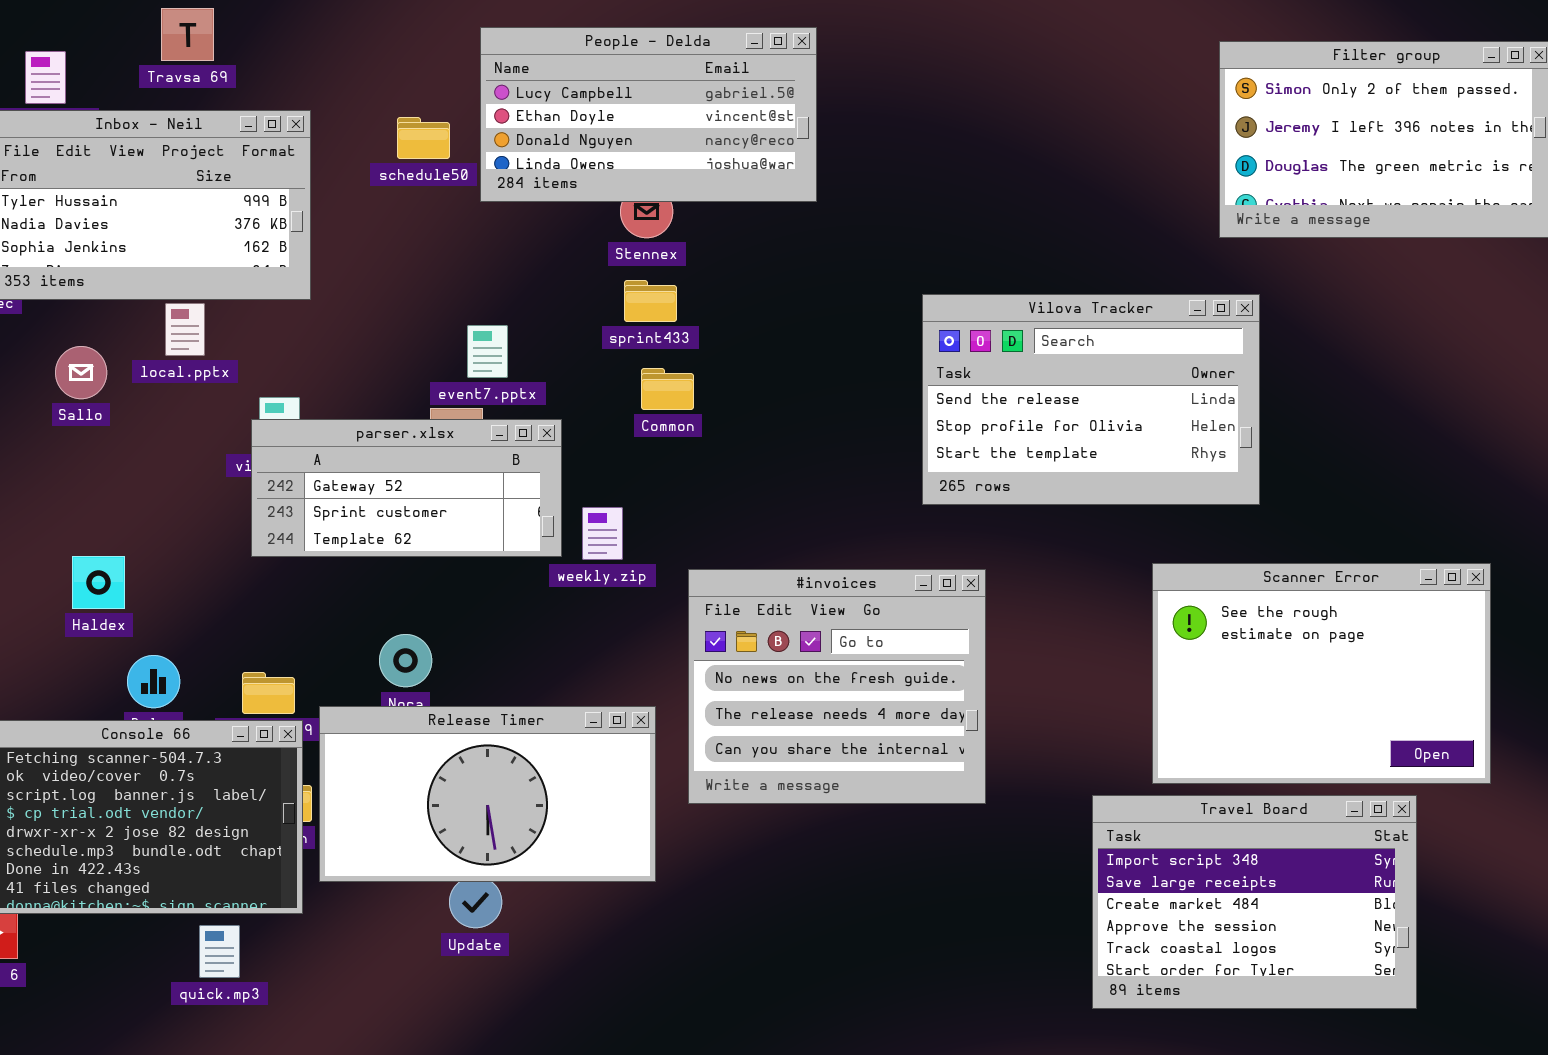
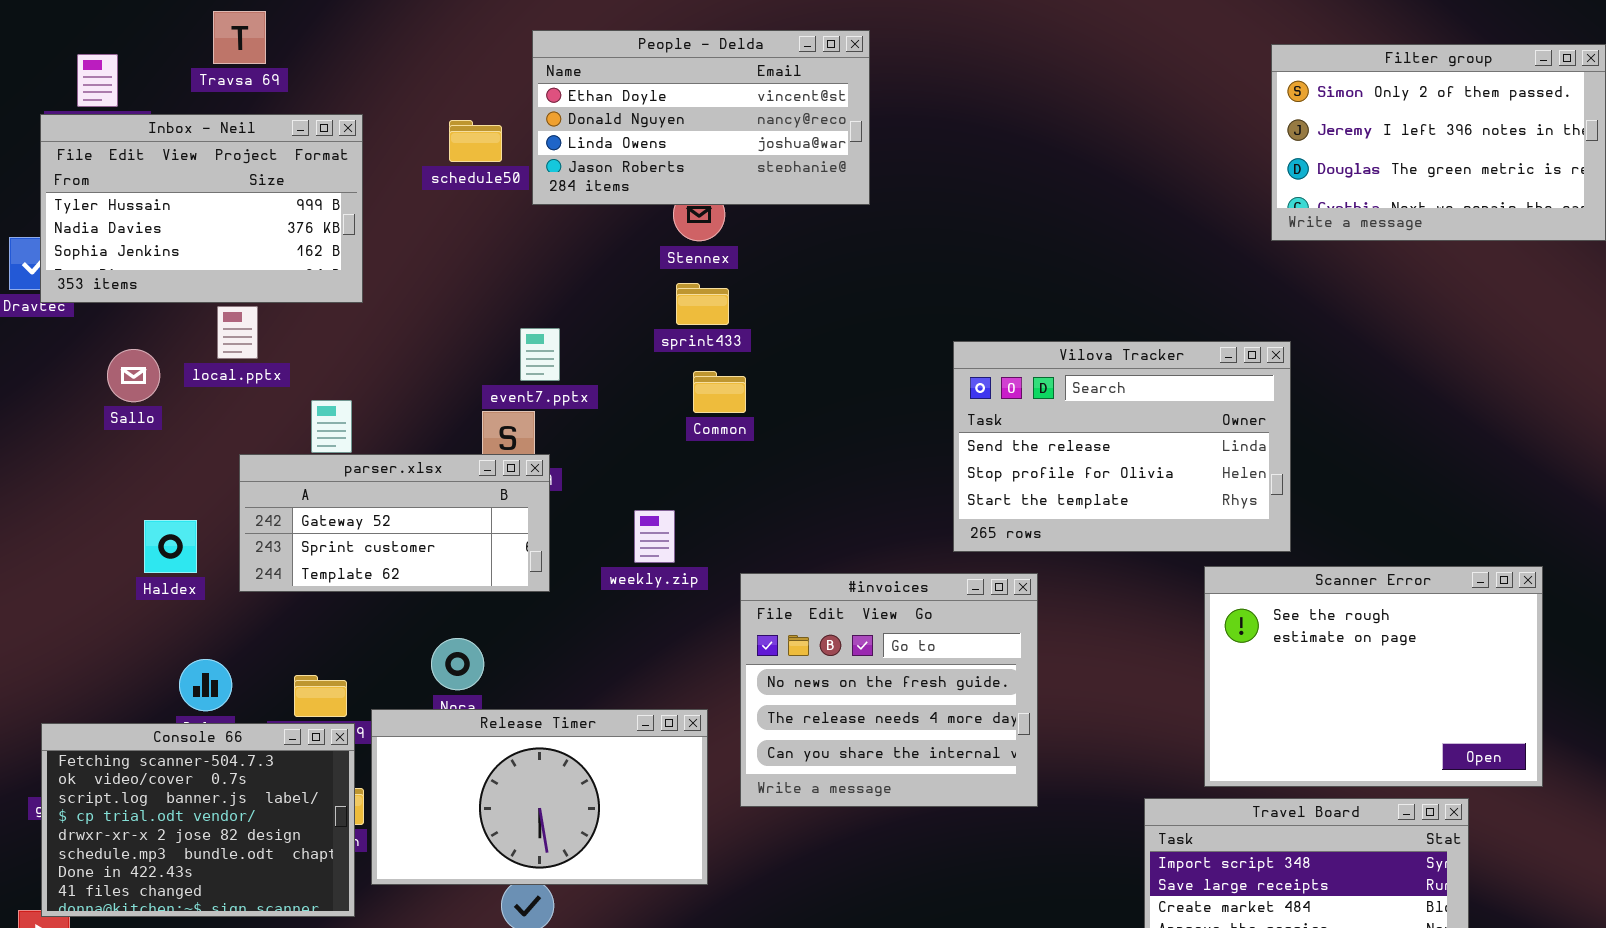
People - Delda: [480,27,817,202] -> [532,30,870,205], scrolled down 1 row
Vilova Tracker: [922,294,1260,505] -> [953,341,1291,552], moved
parser.xlsx: [251,419,562,557] -> [239,454,550,592], moved
Haldex: [72,556,125,609] -> [144,520,197,573], moved

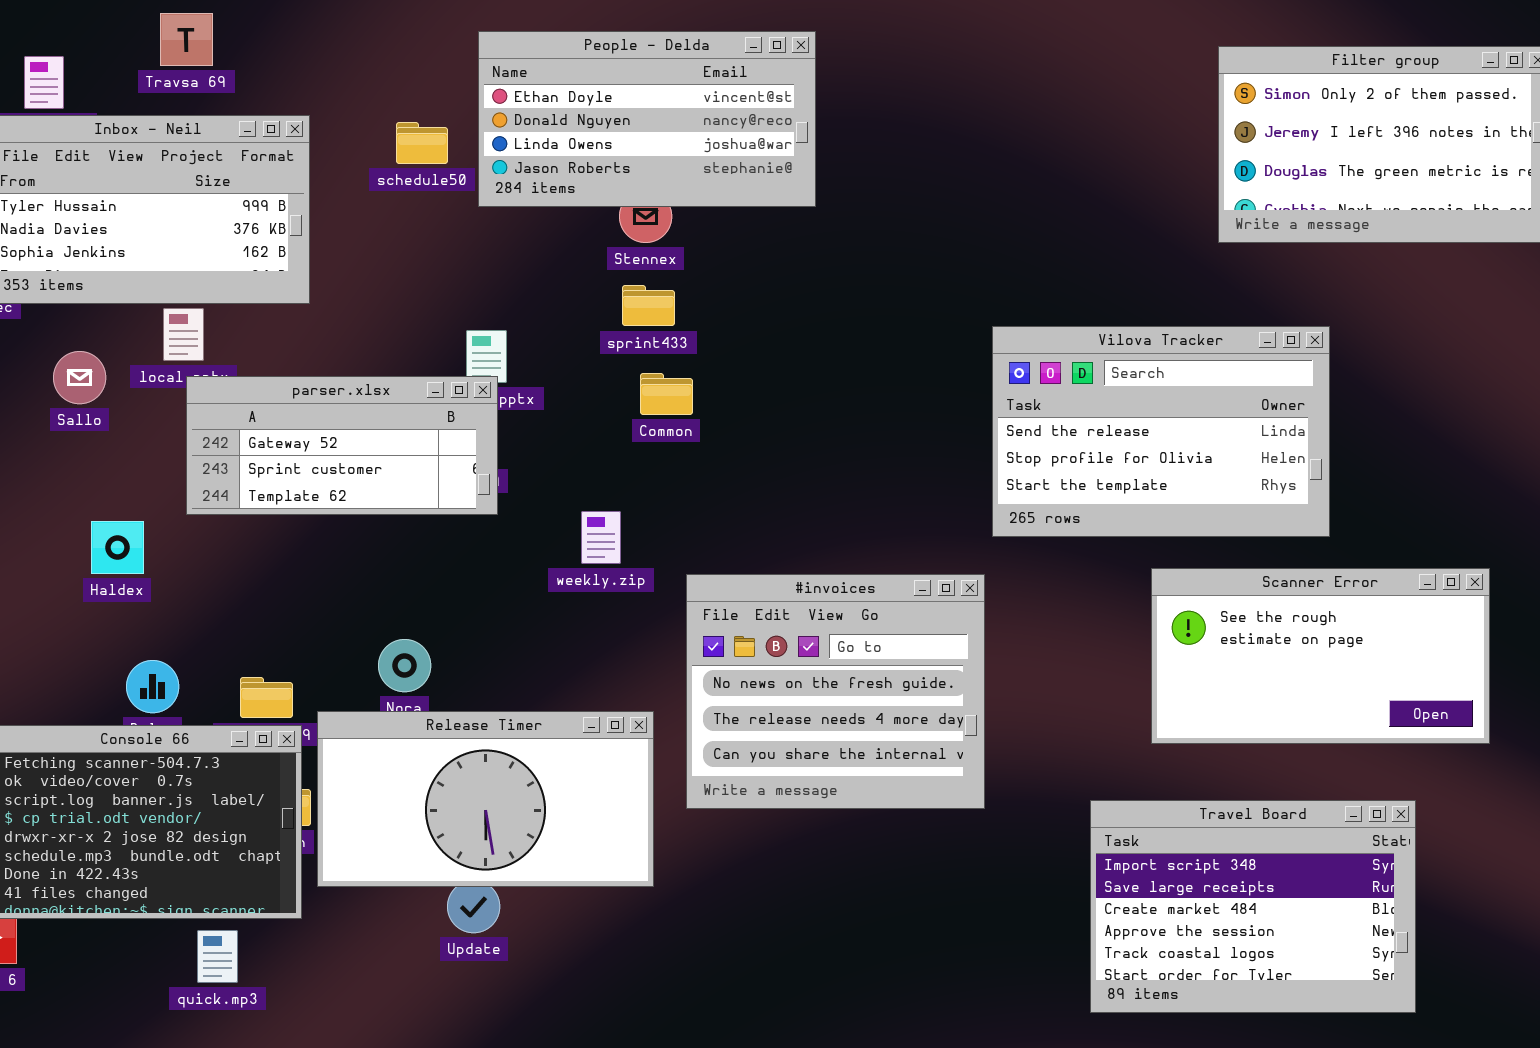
Vilova Tracker: [953,341,1291,552] -> [992,326,1330,537], moved
parser.xlsx: [239,454,550,592] -> [186,376,498,515], moved
Scanner Error: [1204,566,1543,787] -> [1151,568,1490,744], resized

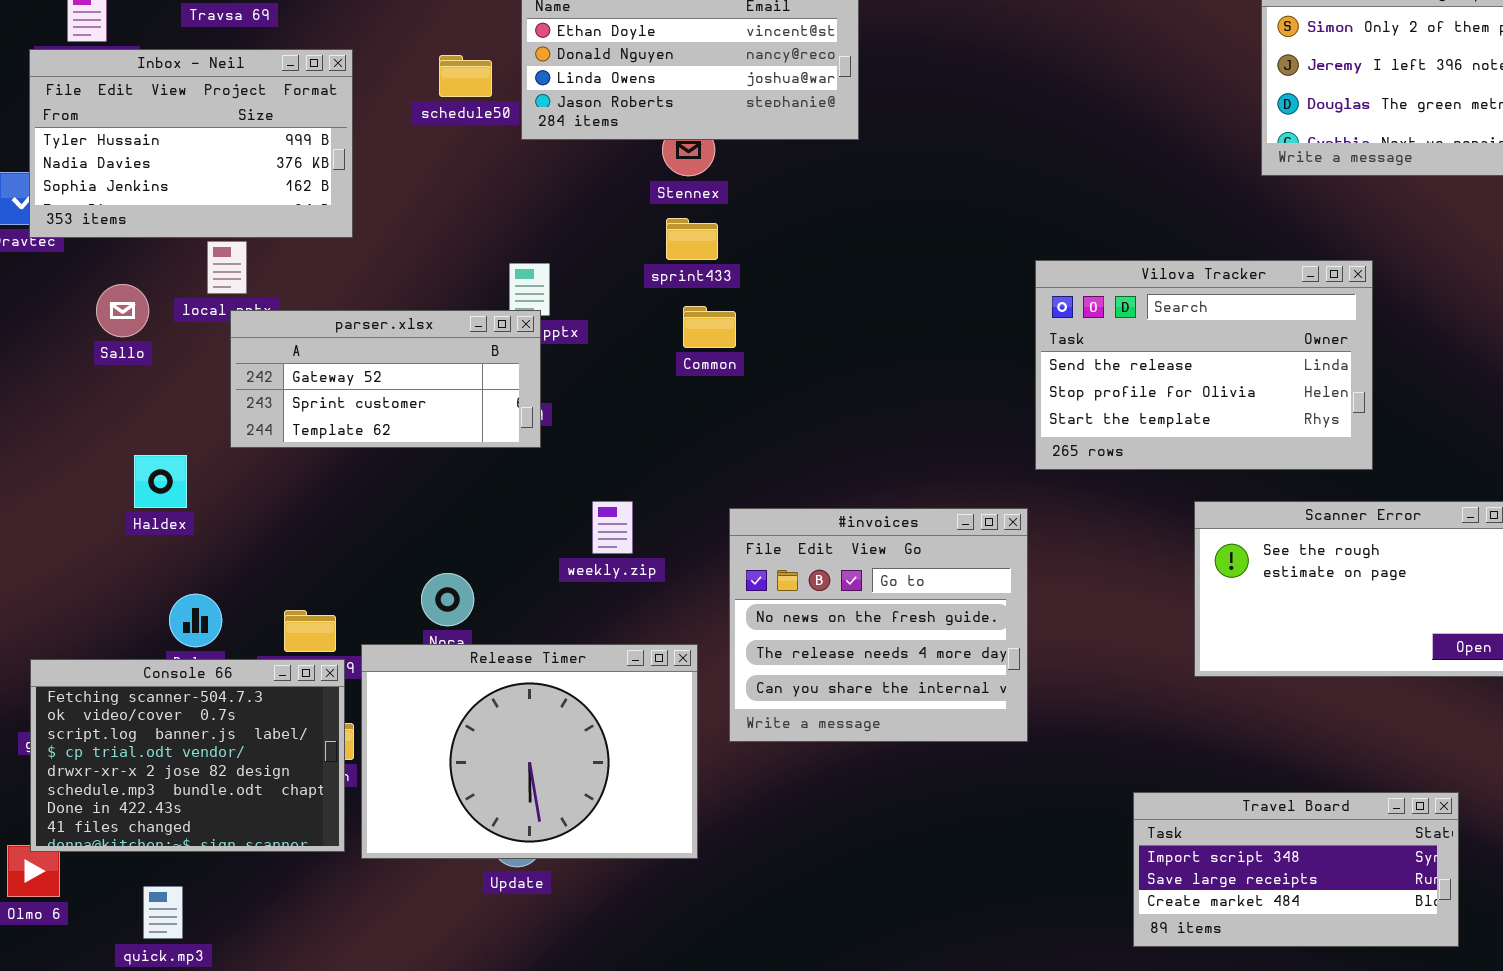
weekly.zip: [581,511,621,564] -> [592,501,633,554], moved
Release Timer: [317,711,654,887] -> [361,644,698,859], resized
Travel Board: [1090,800,1416,1013] -> [1133,792,1459,947], resized
quick.mp3: [197,930,238,983] -> [143,886,183,939], moved

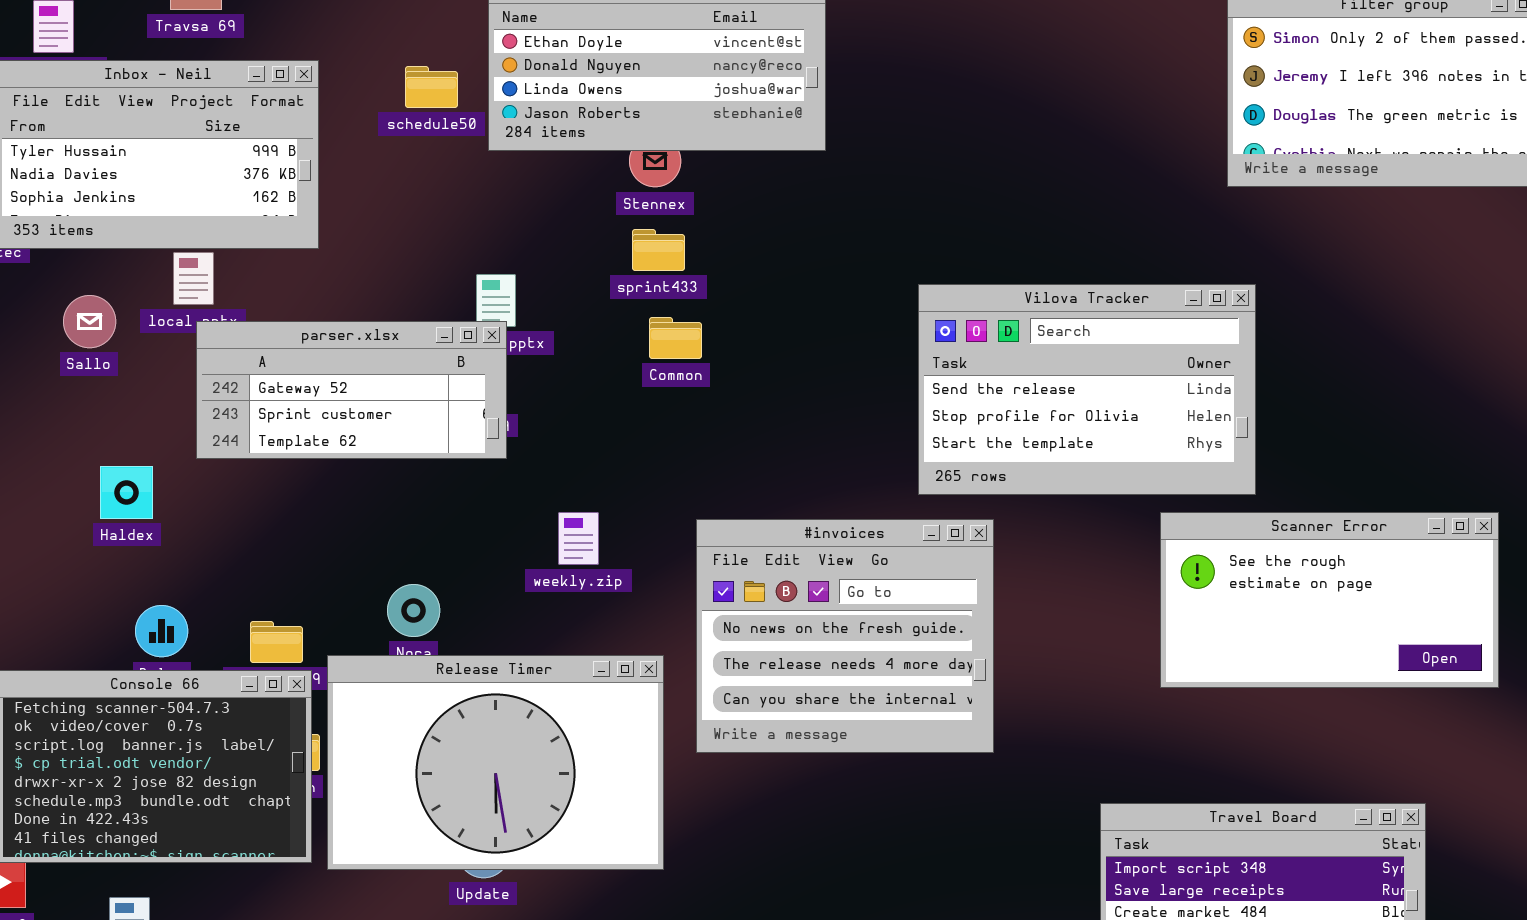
Vilova Tracker: [1035,260,1373,470] -> [918,284,1256,495], moved

